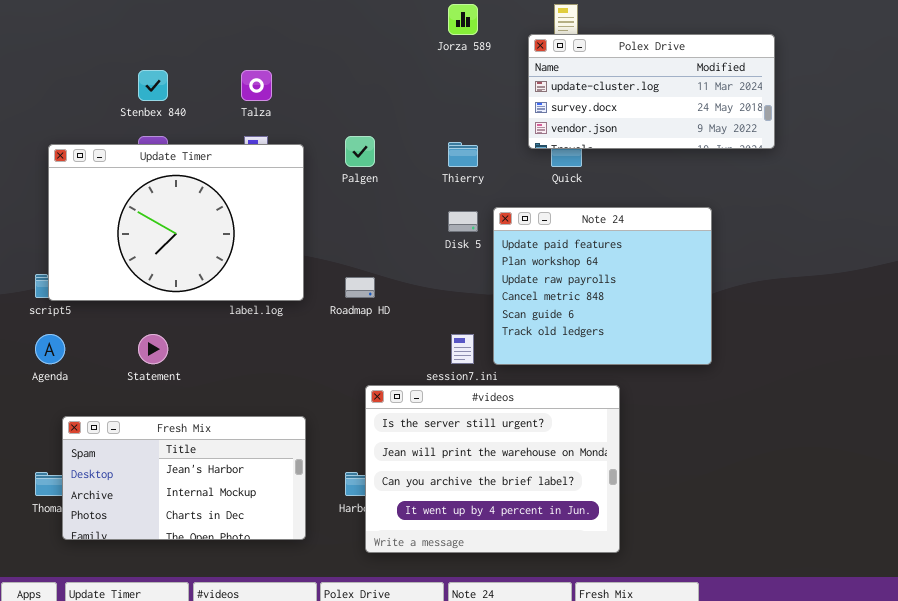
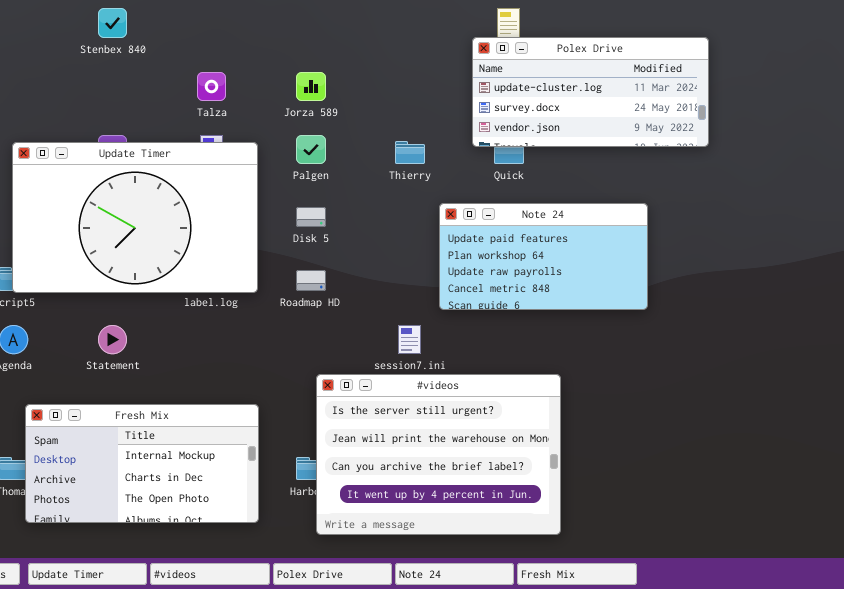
Jorza 589: [448,4,478,35] -> [296,72,326,101], moved
Stenbex 840: [138,70,168,101] -> [98,8,127,38], moved
Note 24: [493,207,712,365] -> [439,203,648,310], resized
Disk 5: [448,211,478,232] -> [296,207,326,227], moved
Fresh Mix: [62,416,306,540] -> [25,404,259,523], scrolled down 1 row

